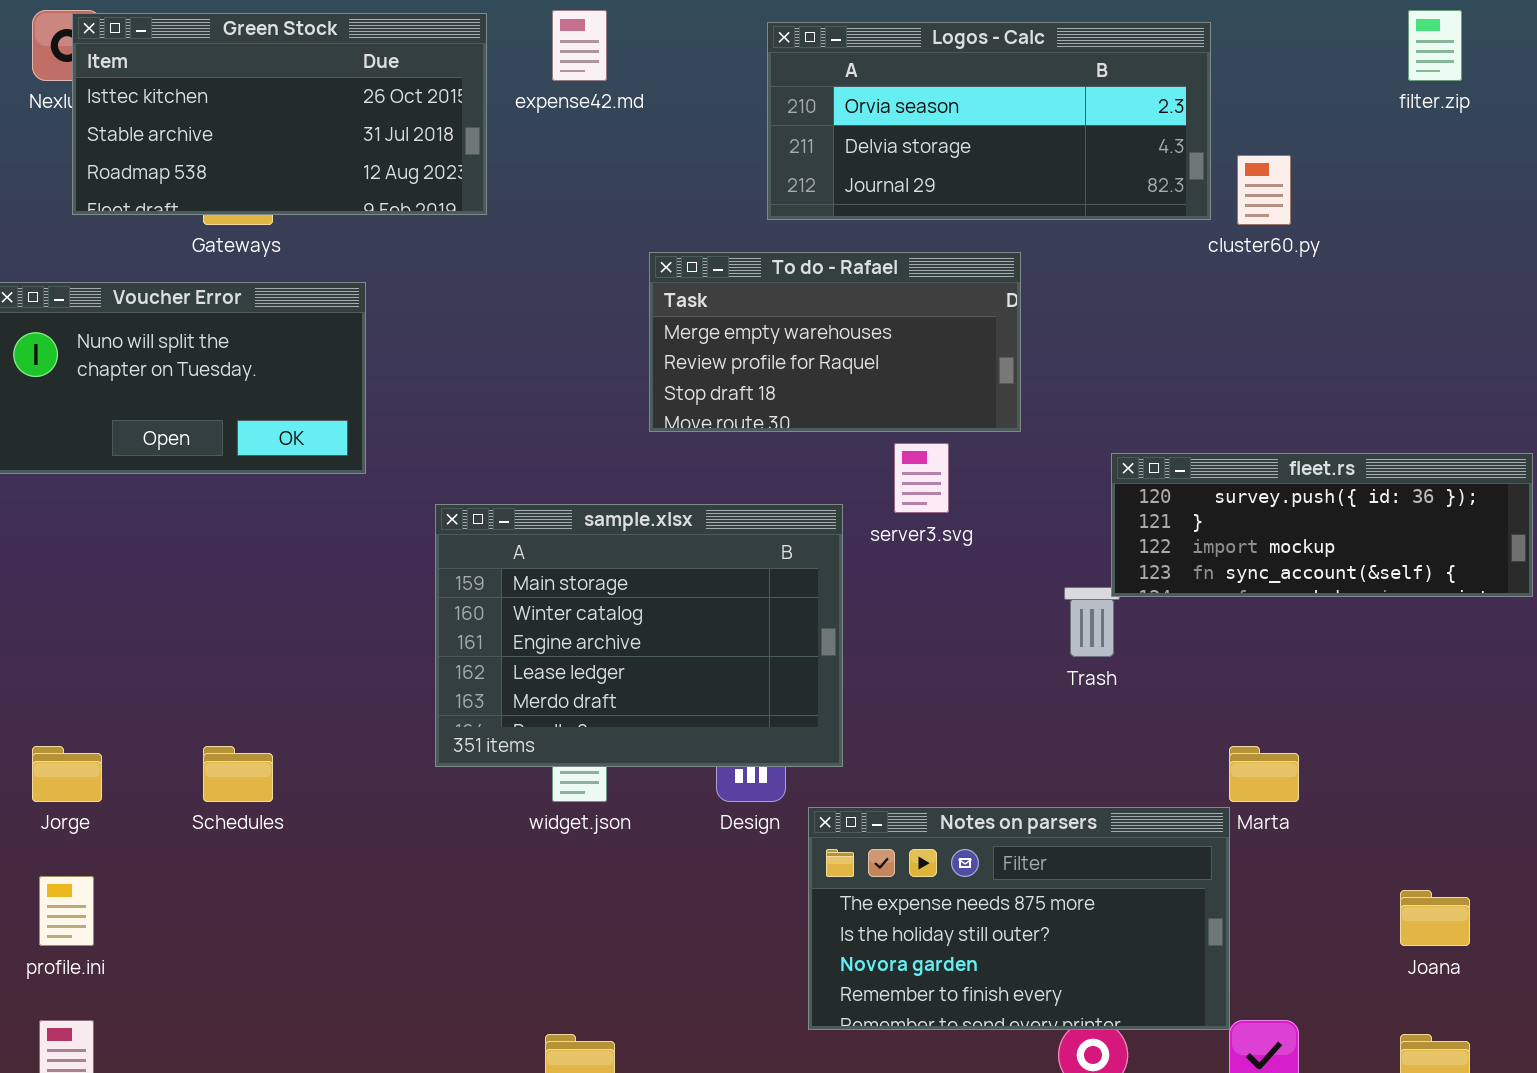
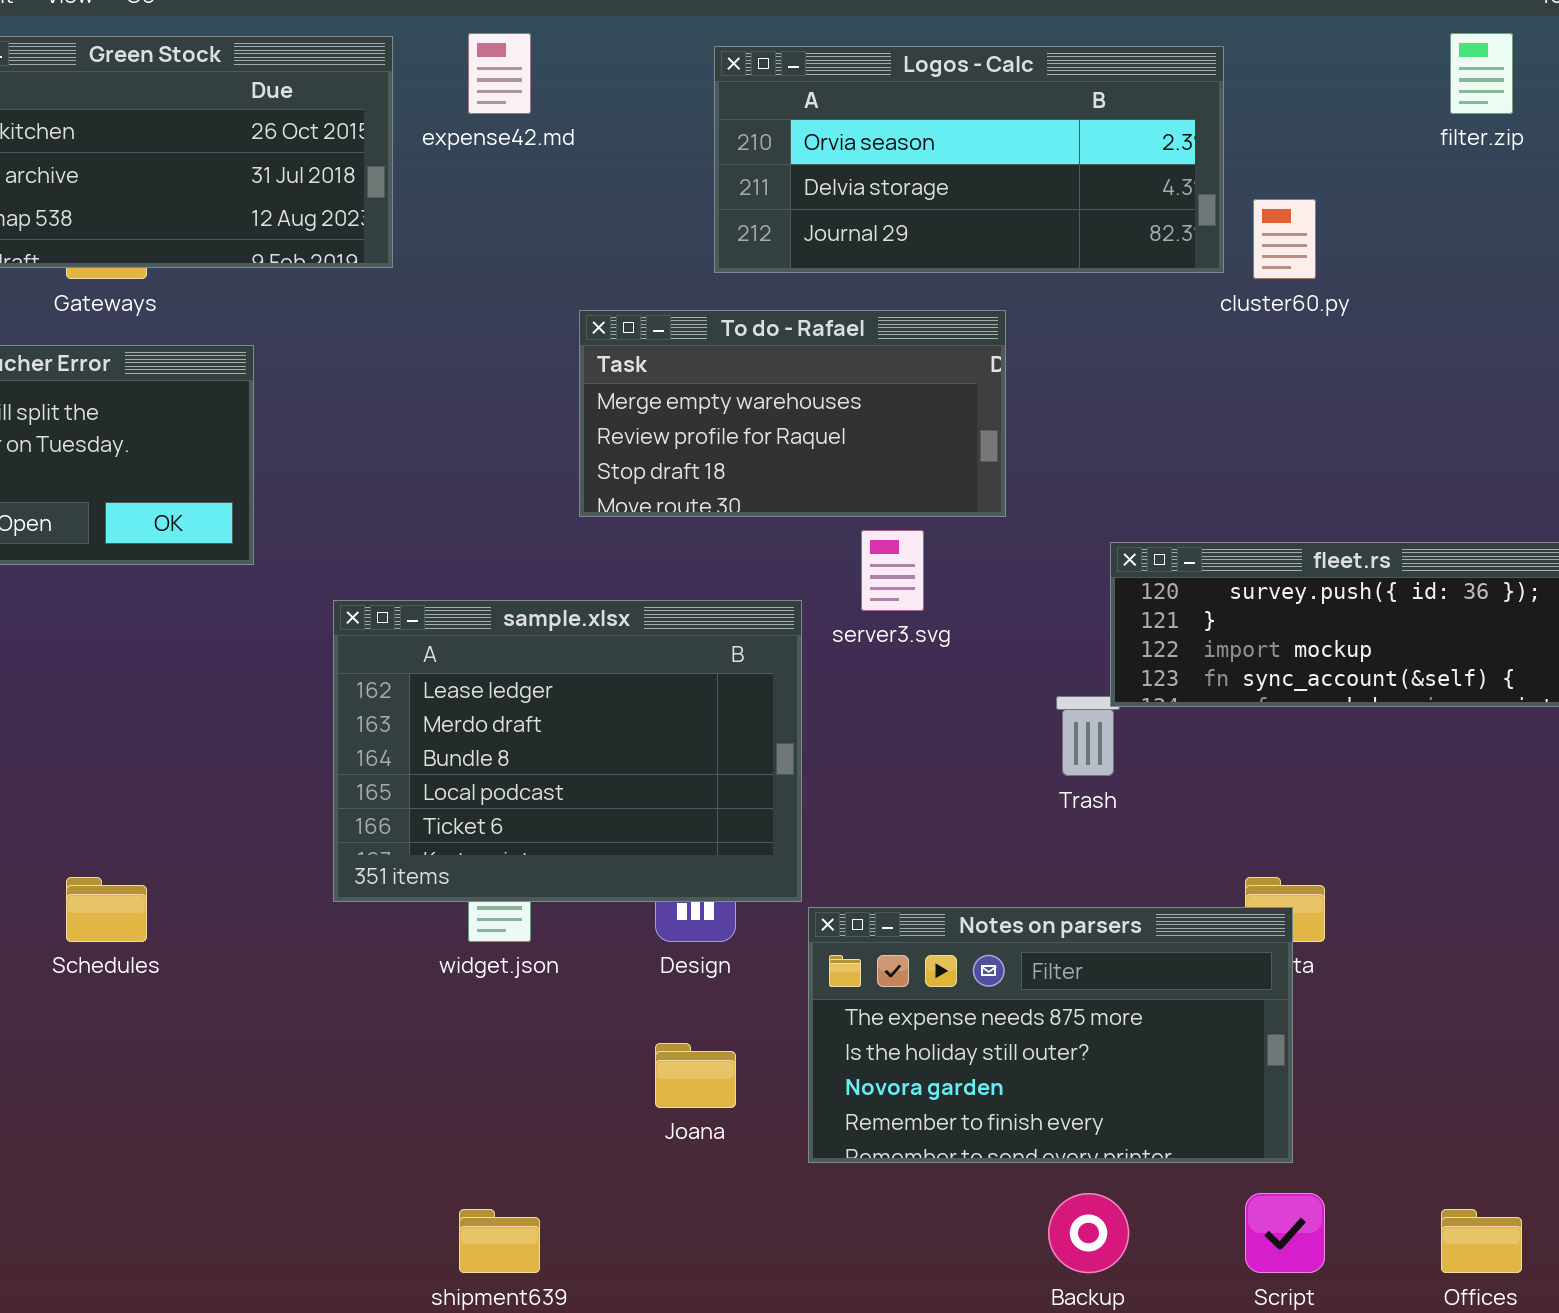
sample.xlsx: [435,504,843,767] -> [333,600,802,902], scrolled down 3 rows
Notes on parsers: [808,807,1230,1030] -> [808,907,1293,1163], moved
Joana: [1400,890,1470,946] -> [655,1043,736,1108], moved

